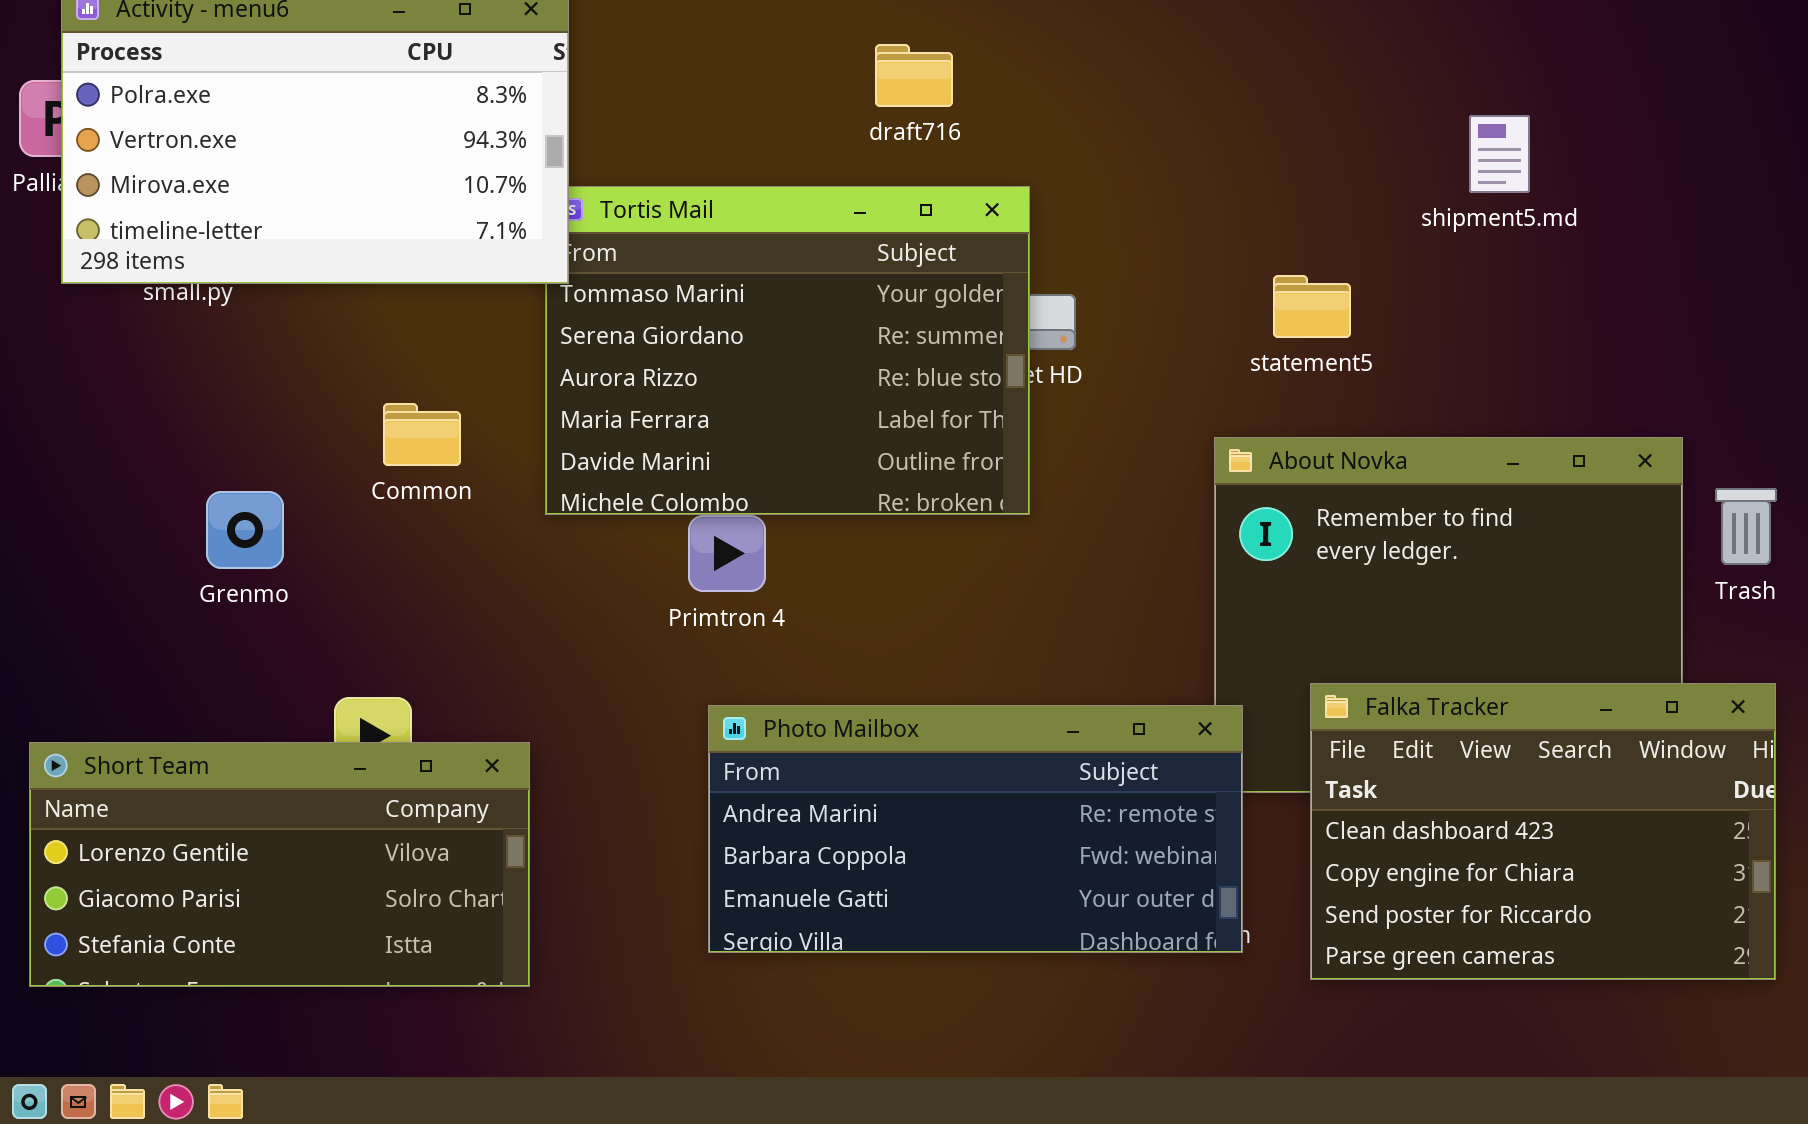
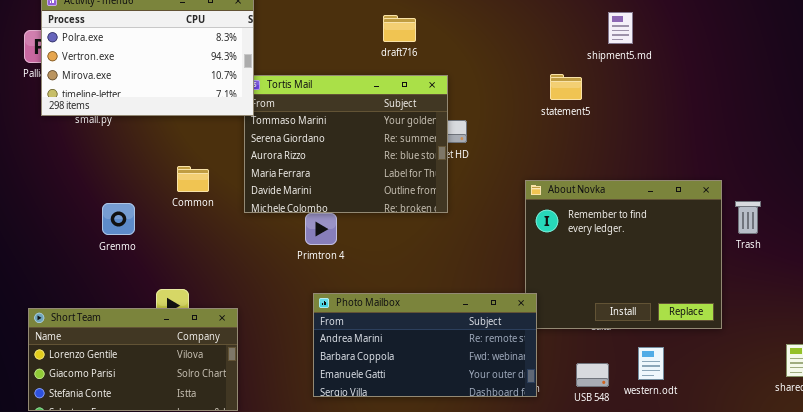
shipment5.md: [1469,115,1530,193] -> [608,12,633,44], moved
statement5: [1273,275,1351,338] -> [550,74,582,100], moved
Falka Tracker: [1310,683,1776,980] -> none, closed

